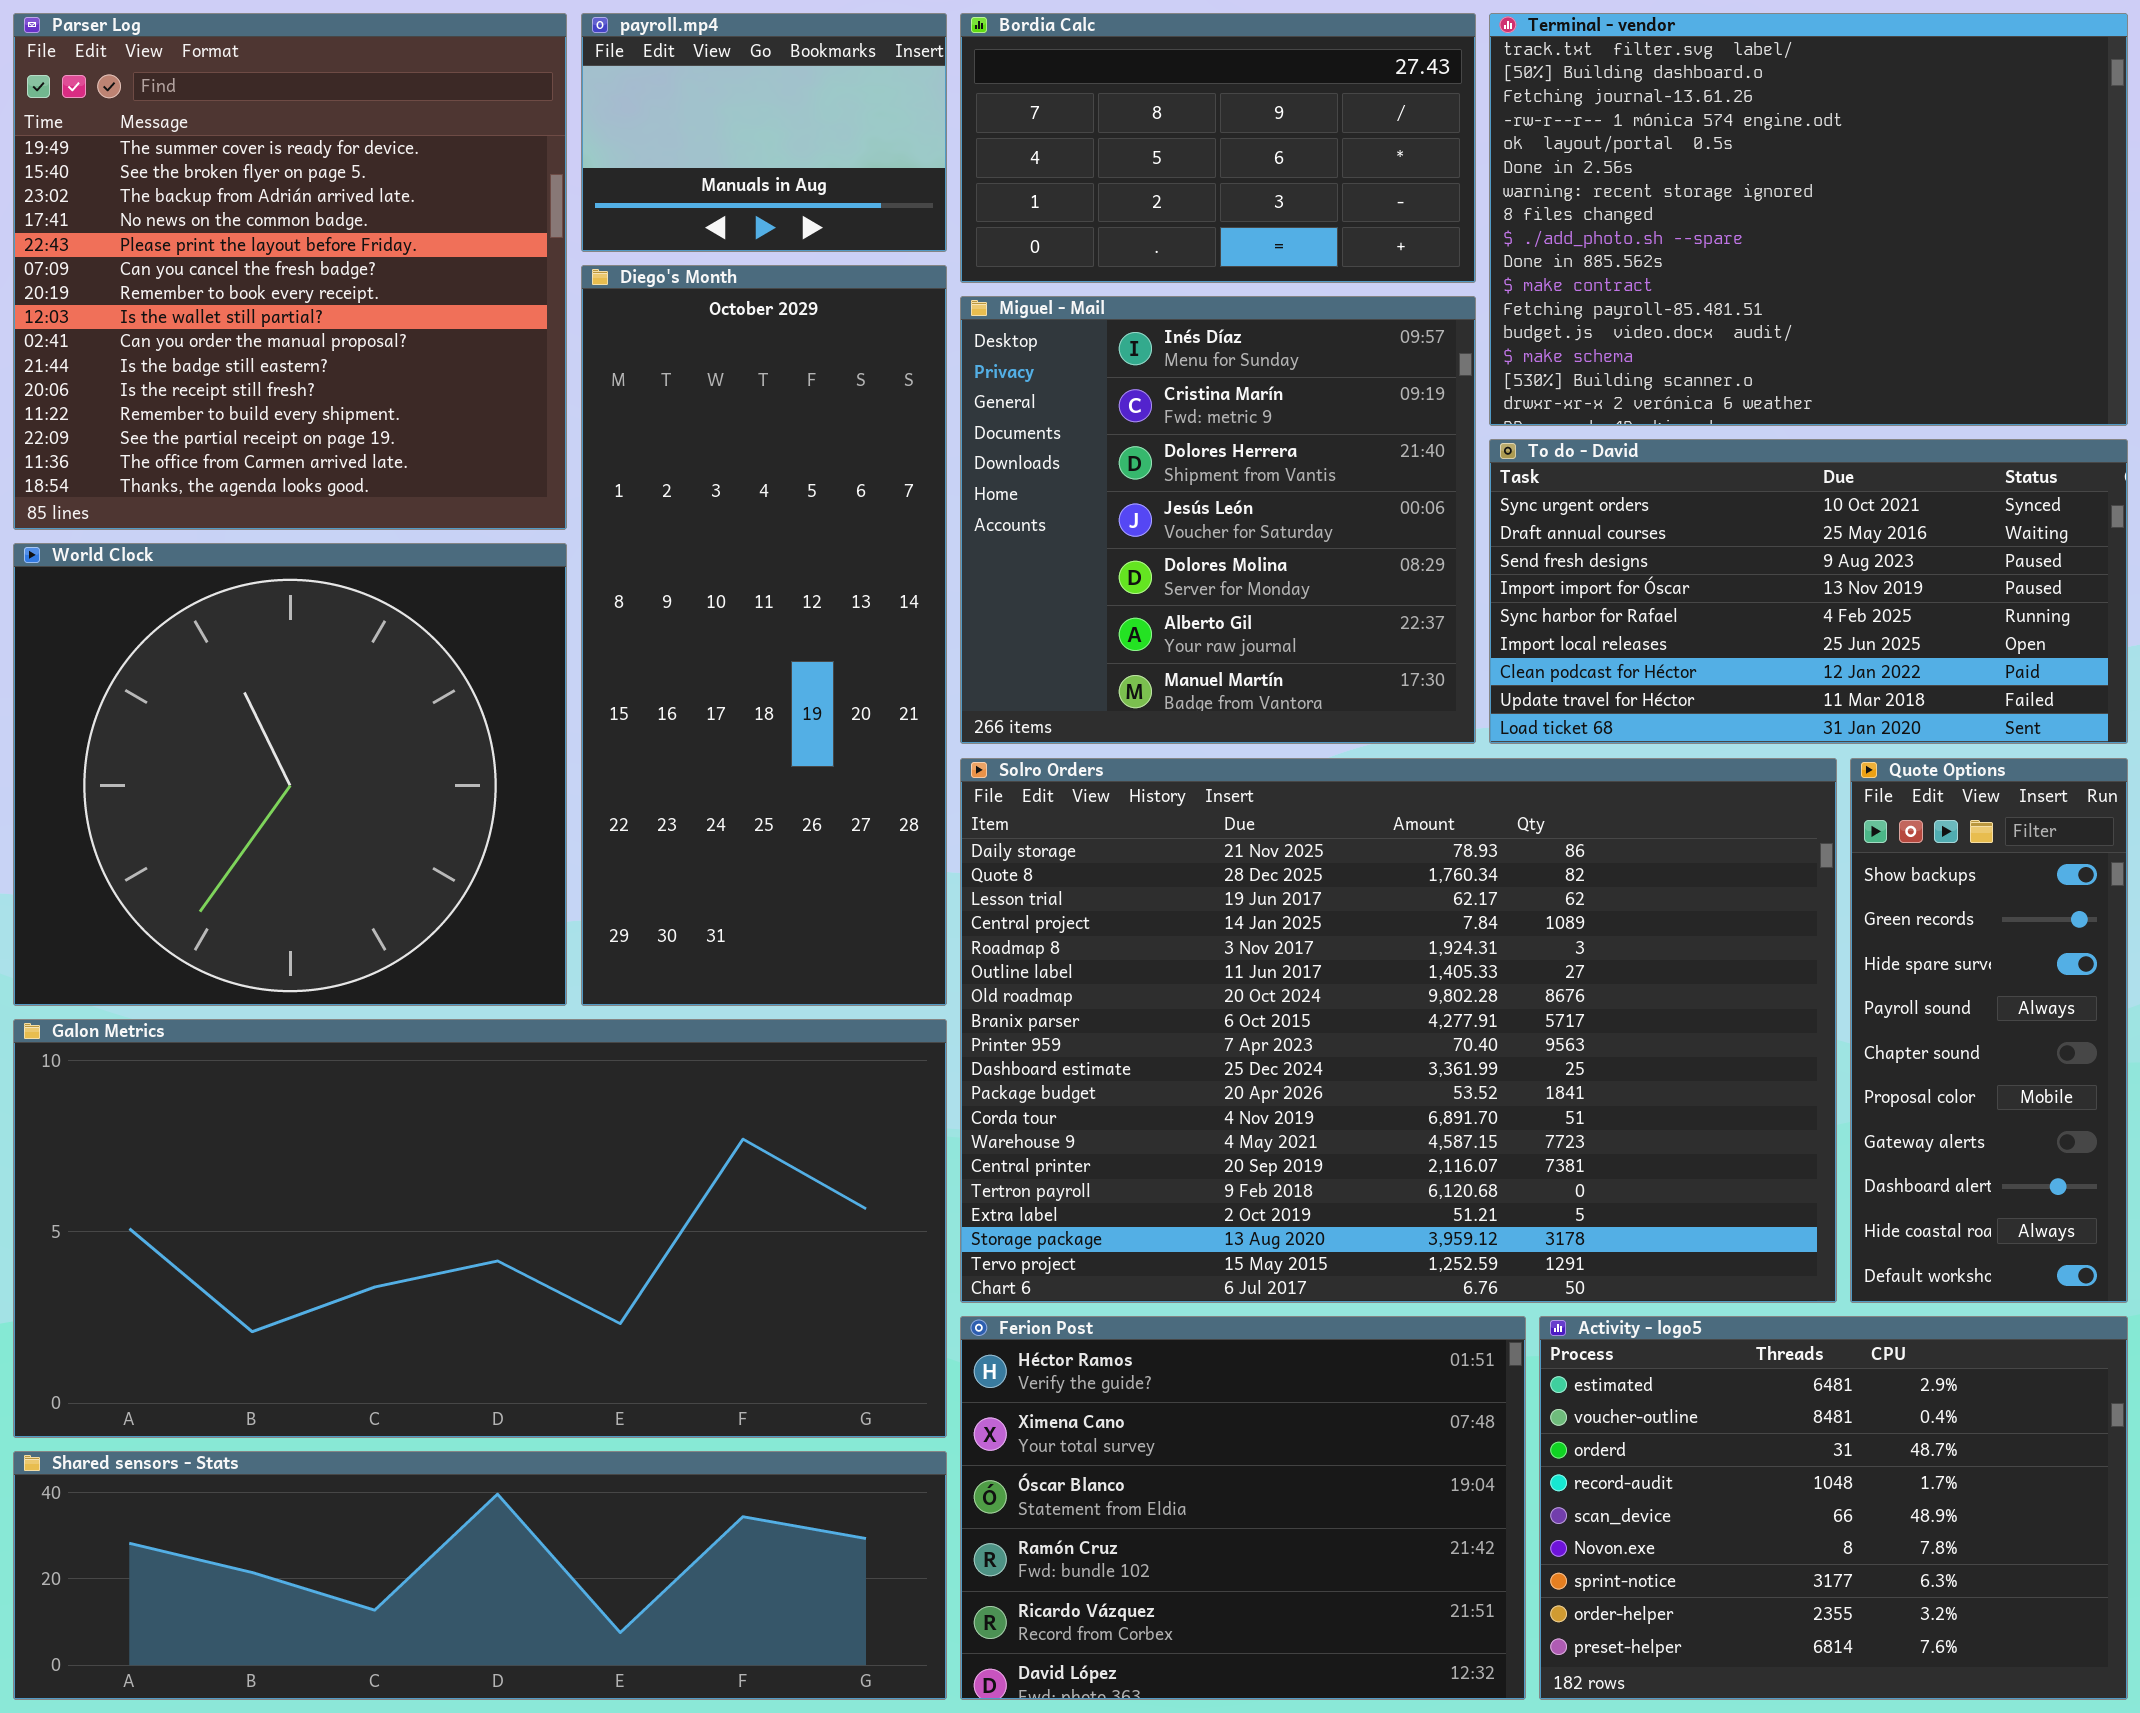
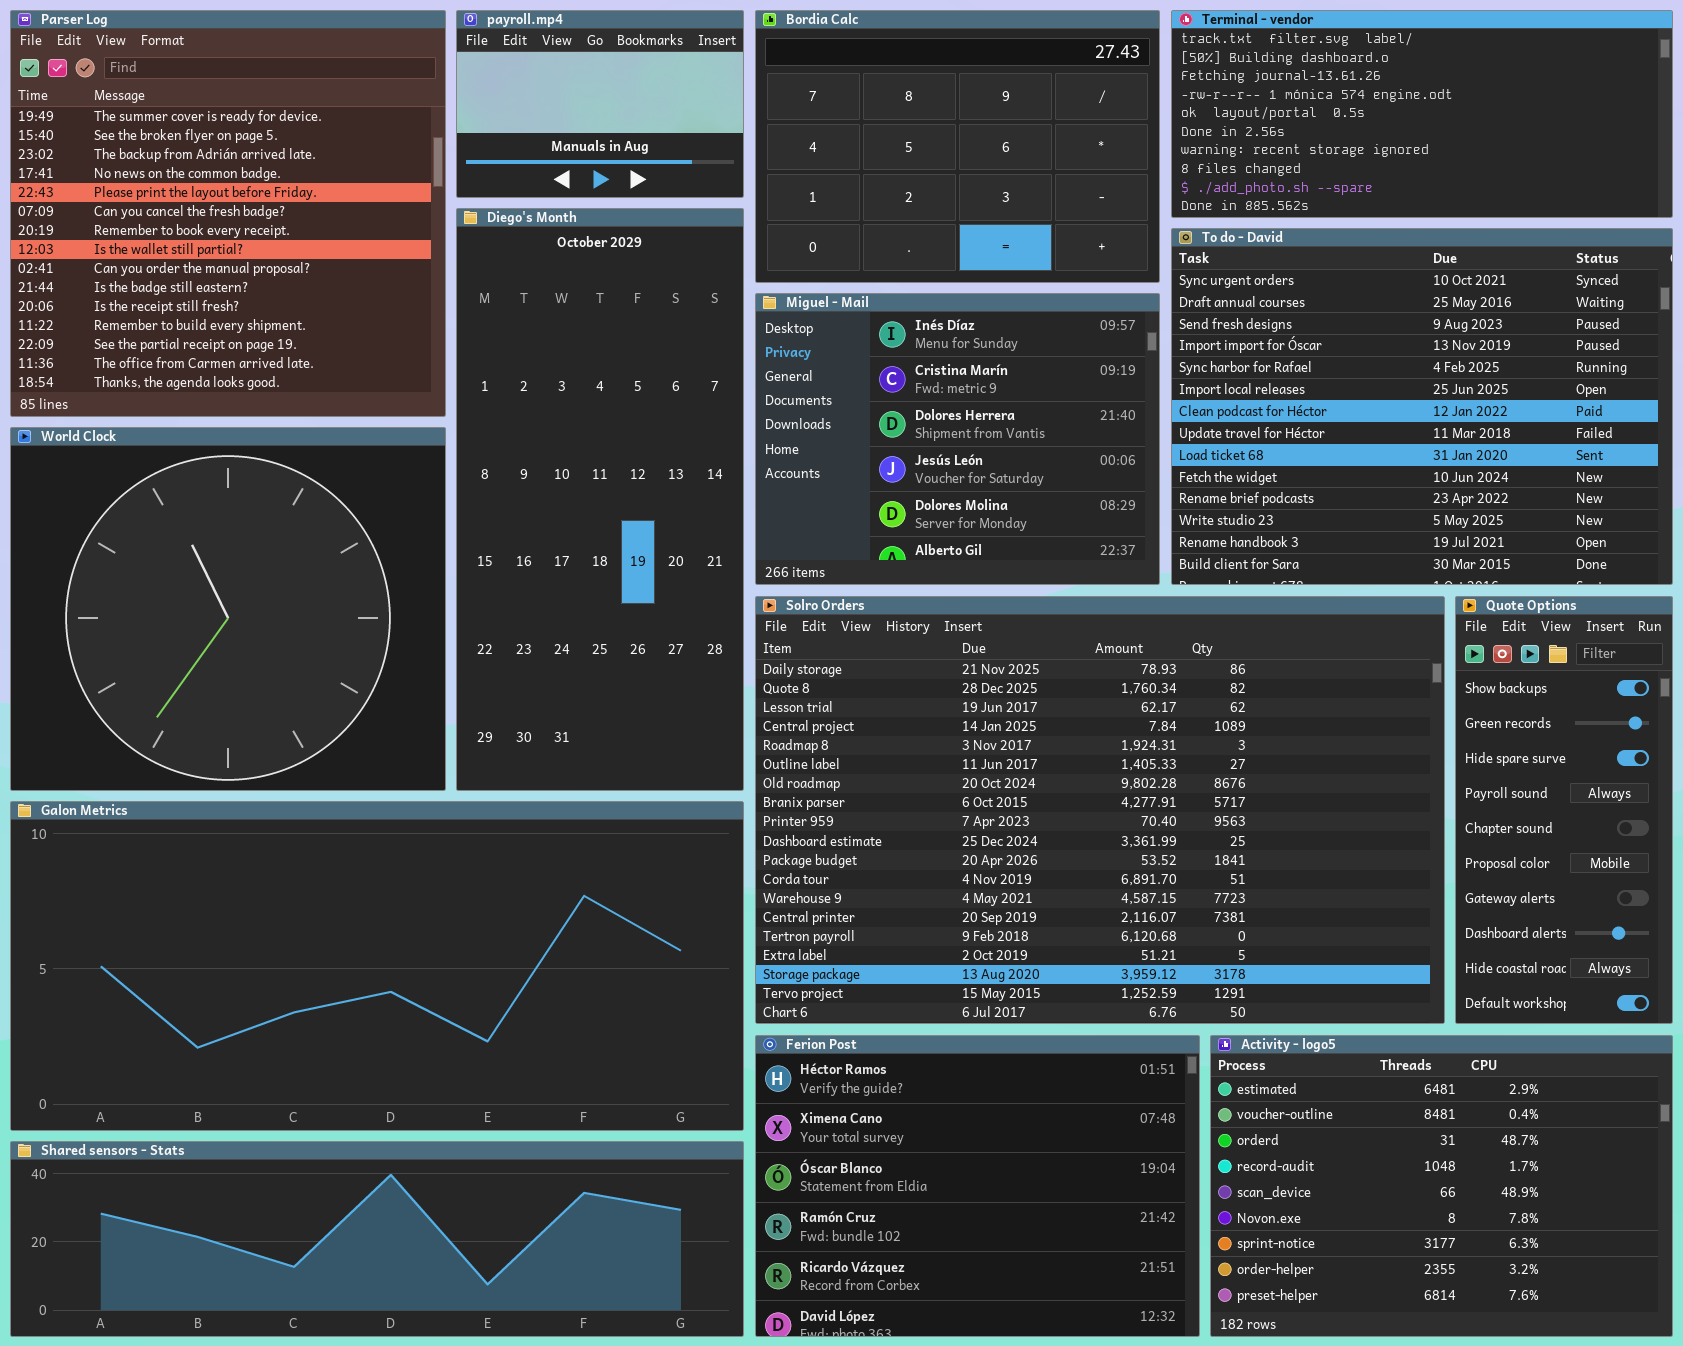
Bordia Calc: [960,13,1476,283] -> [755,10,1160,283], resized
Terminal - vendor: [1489,13,2128,426] -> [1171,10,1673,218], resized
Miguel - Mail: [960,296,1476,744] -> [755,293,1160,585], resized
To do - David: [1489,439,2128,744] -> [1171,228,1673,585], resized

